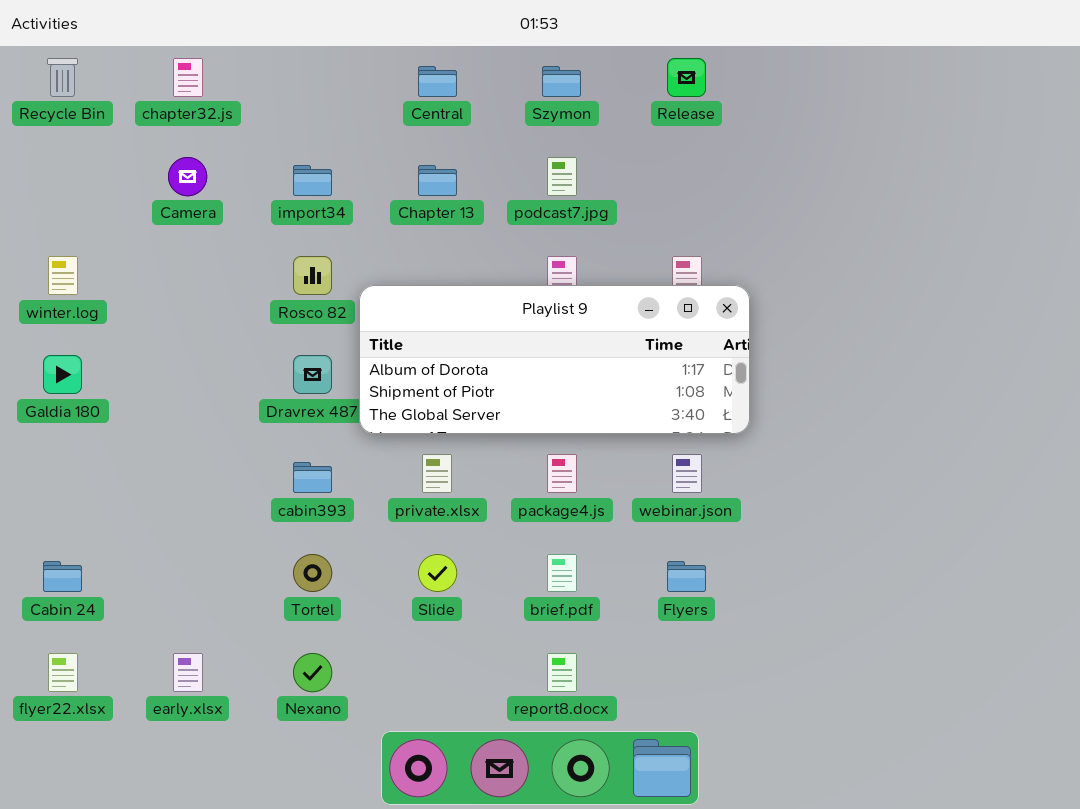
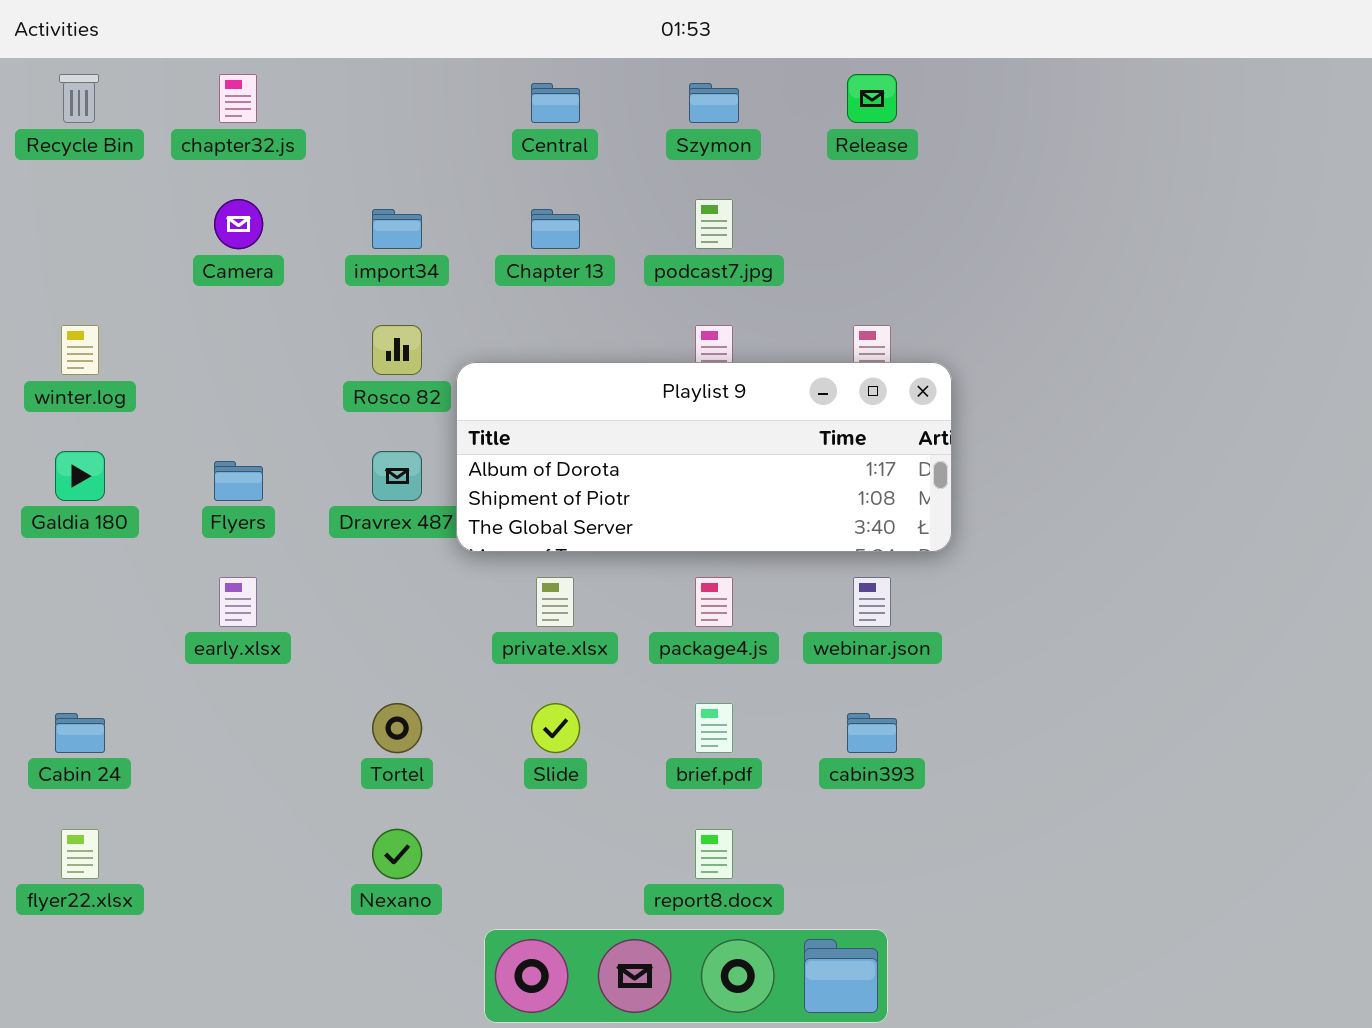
cabin393: [293,462,332,493] -> [847,713,897,753], moved
Flyers: [667,561,706,592] -> [214,461,263,501], moved
early.xlsx: [173,653,203,692] -> [219,577,257,627], moved

